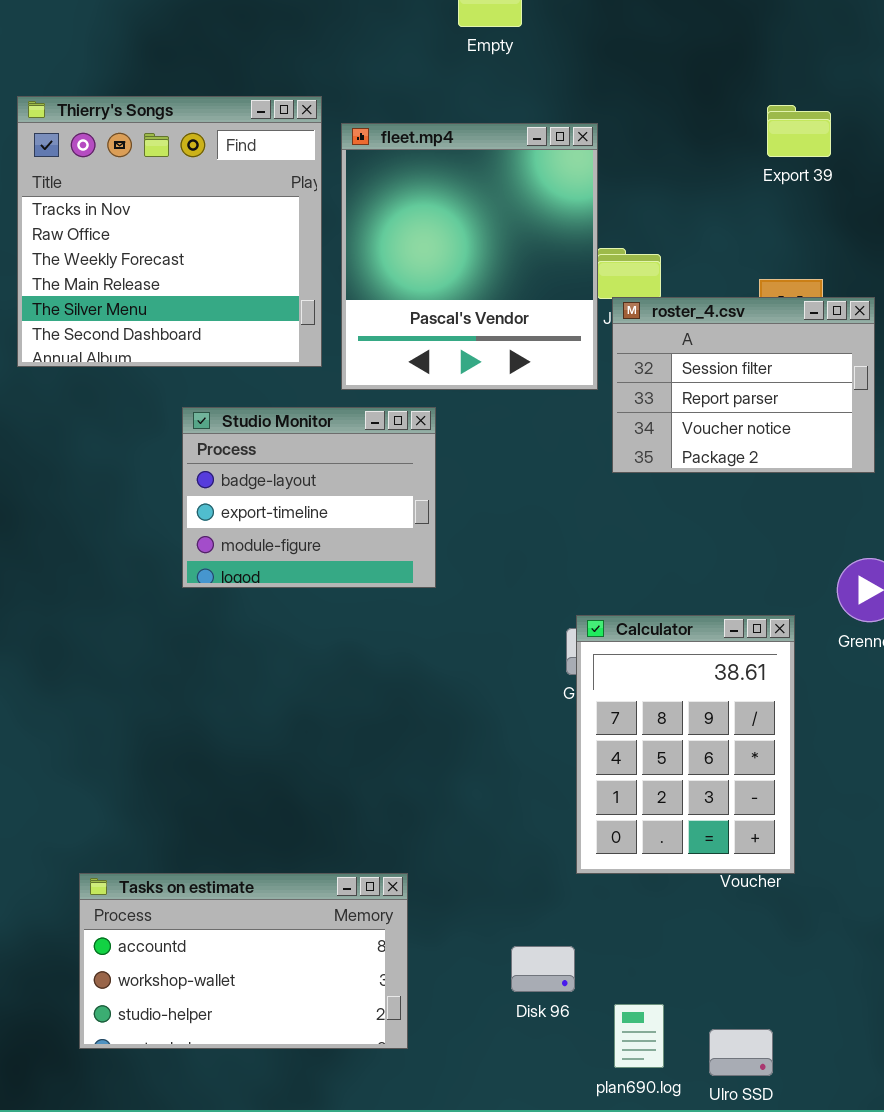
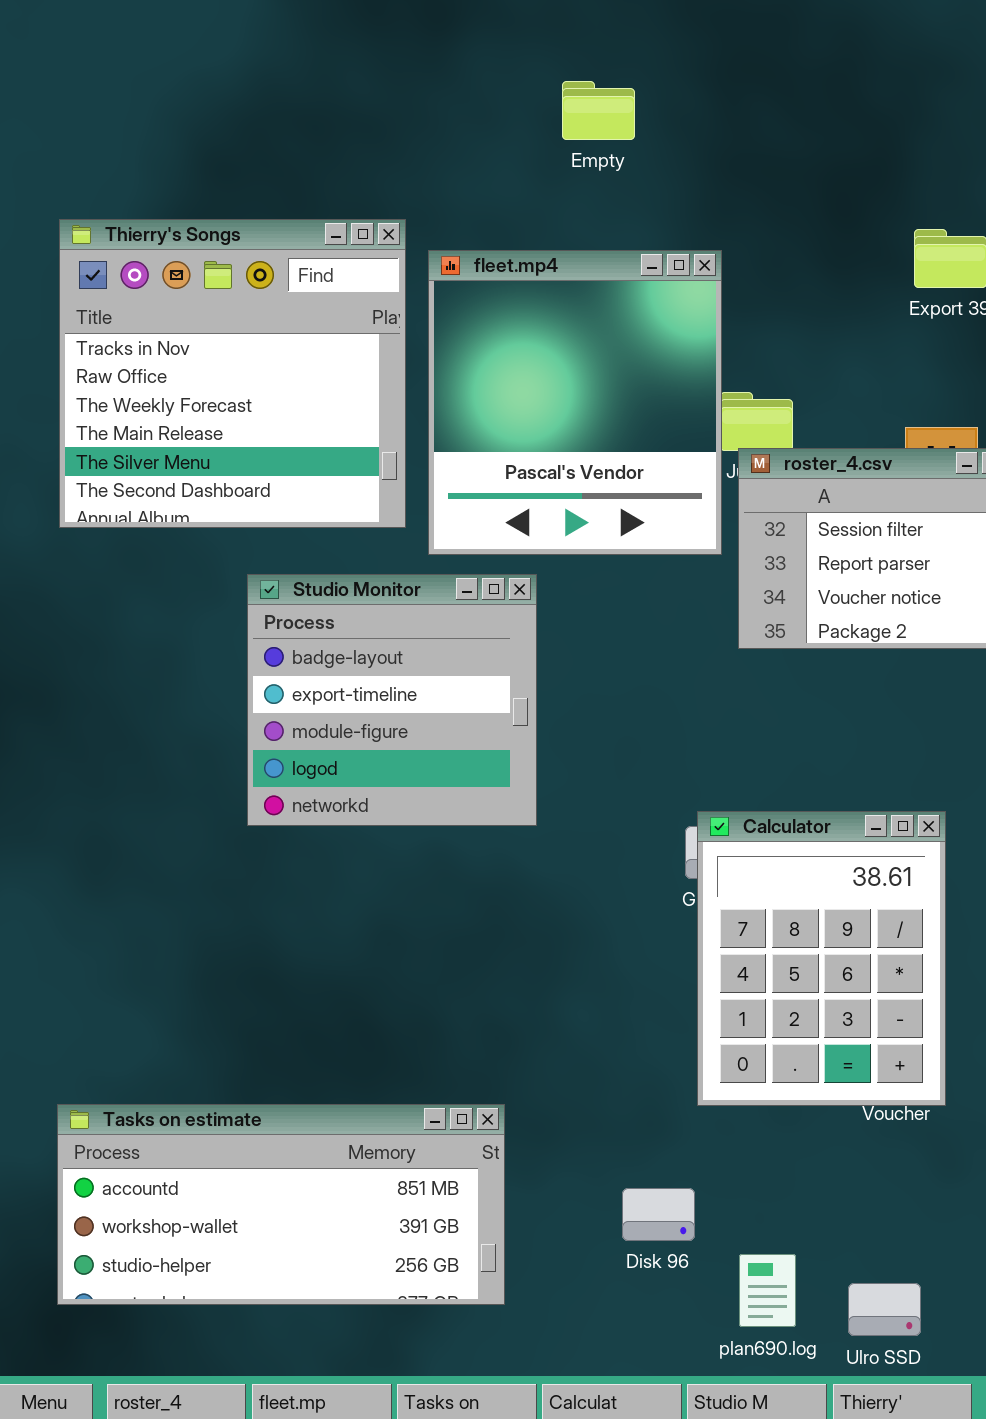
Studio Monitor: [182,407,436,588] -> [247,574,537,826], resized
Tasks on estimate: [79,873,408,1049] -> [57,1104,505,1305], resized

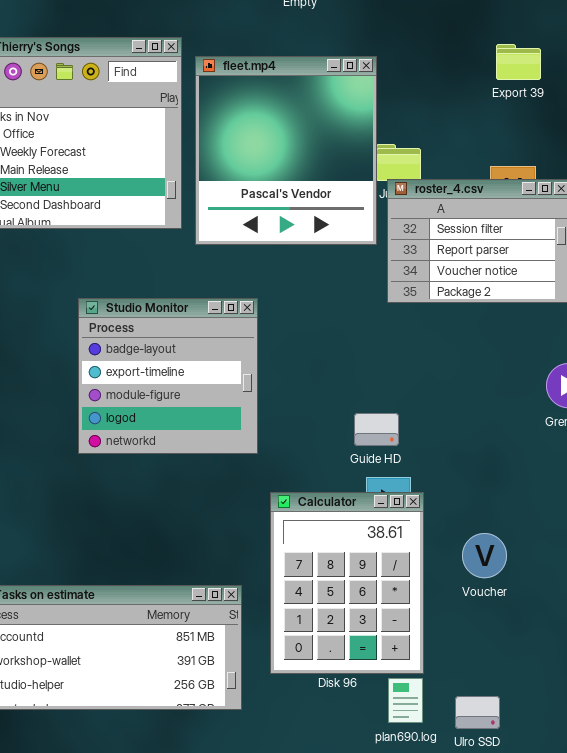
Studio Monitor: [247,574,537,826] -> [78,298,258,454], moved
Calculator: [697,811,946,1106] -> [270,492,424,674], moved

